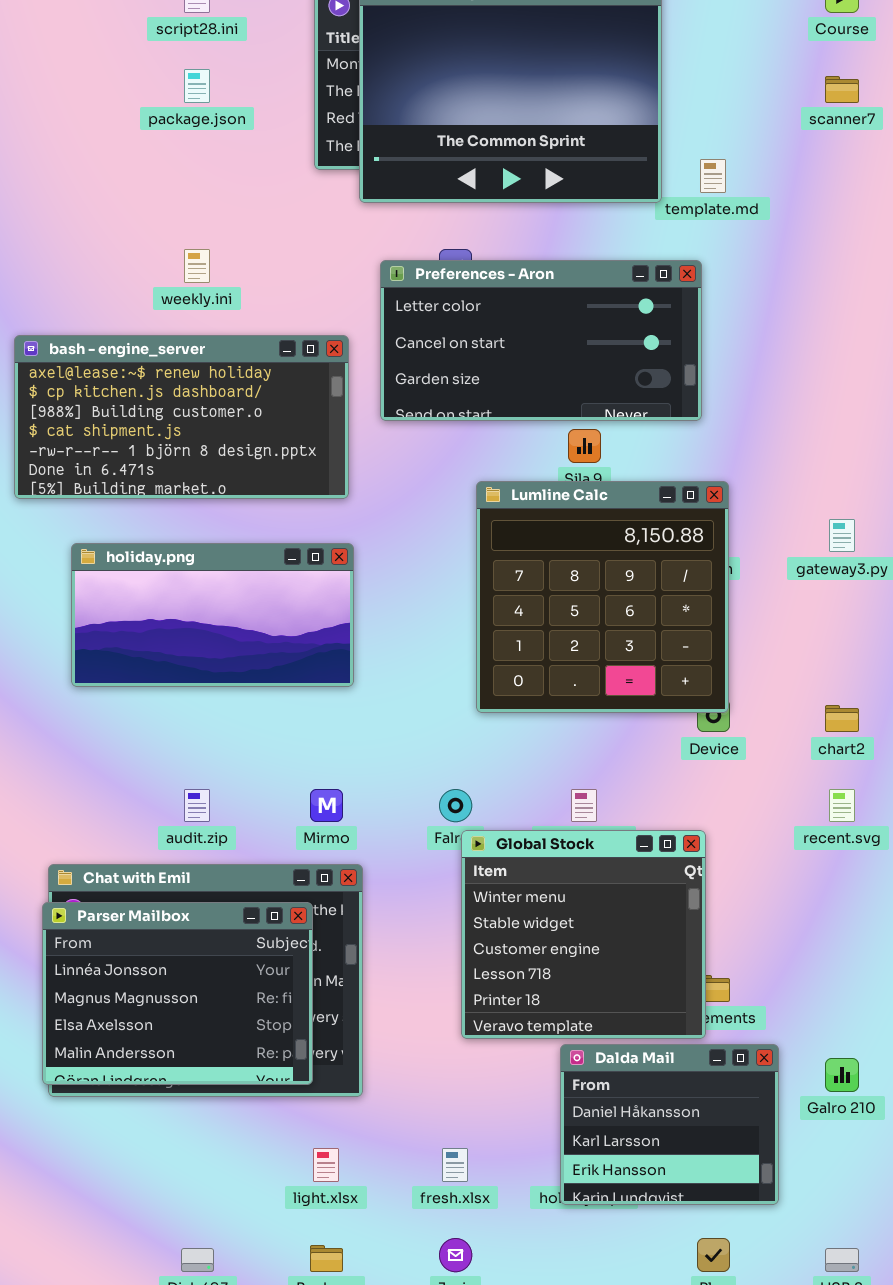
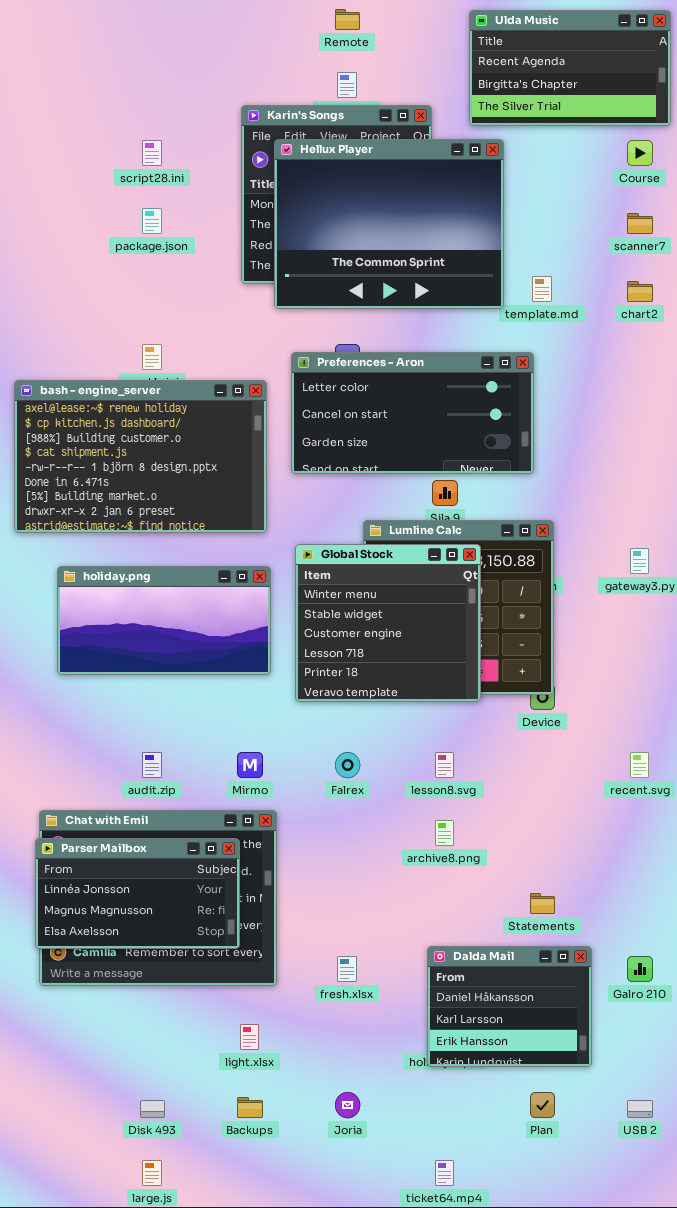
bash - engine_server: [14,335,349,499] -> [14,380,267,533], resized
chart2: [825,705,859,732] -> [627,281,653,302], moved
Global Stock: [461,830,706,1039] -> [295,544,481,702], moved
Parser Mailbox: [42,902,313,1085] -> [35,838,240,949], resized
fresh.xlsx: [442,1148,468,1182] -> [337,956,357,982], moved

